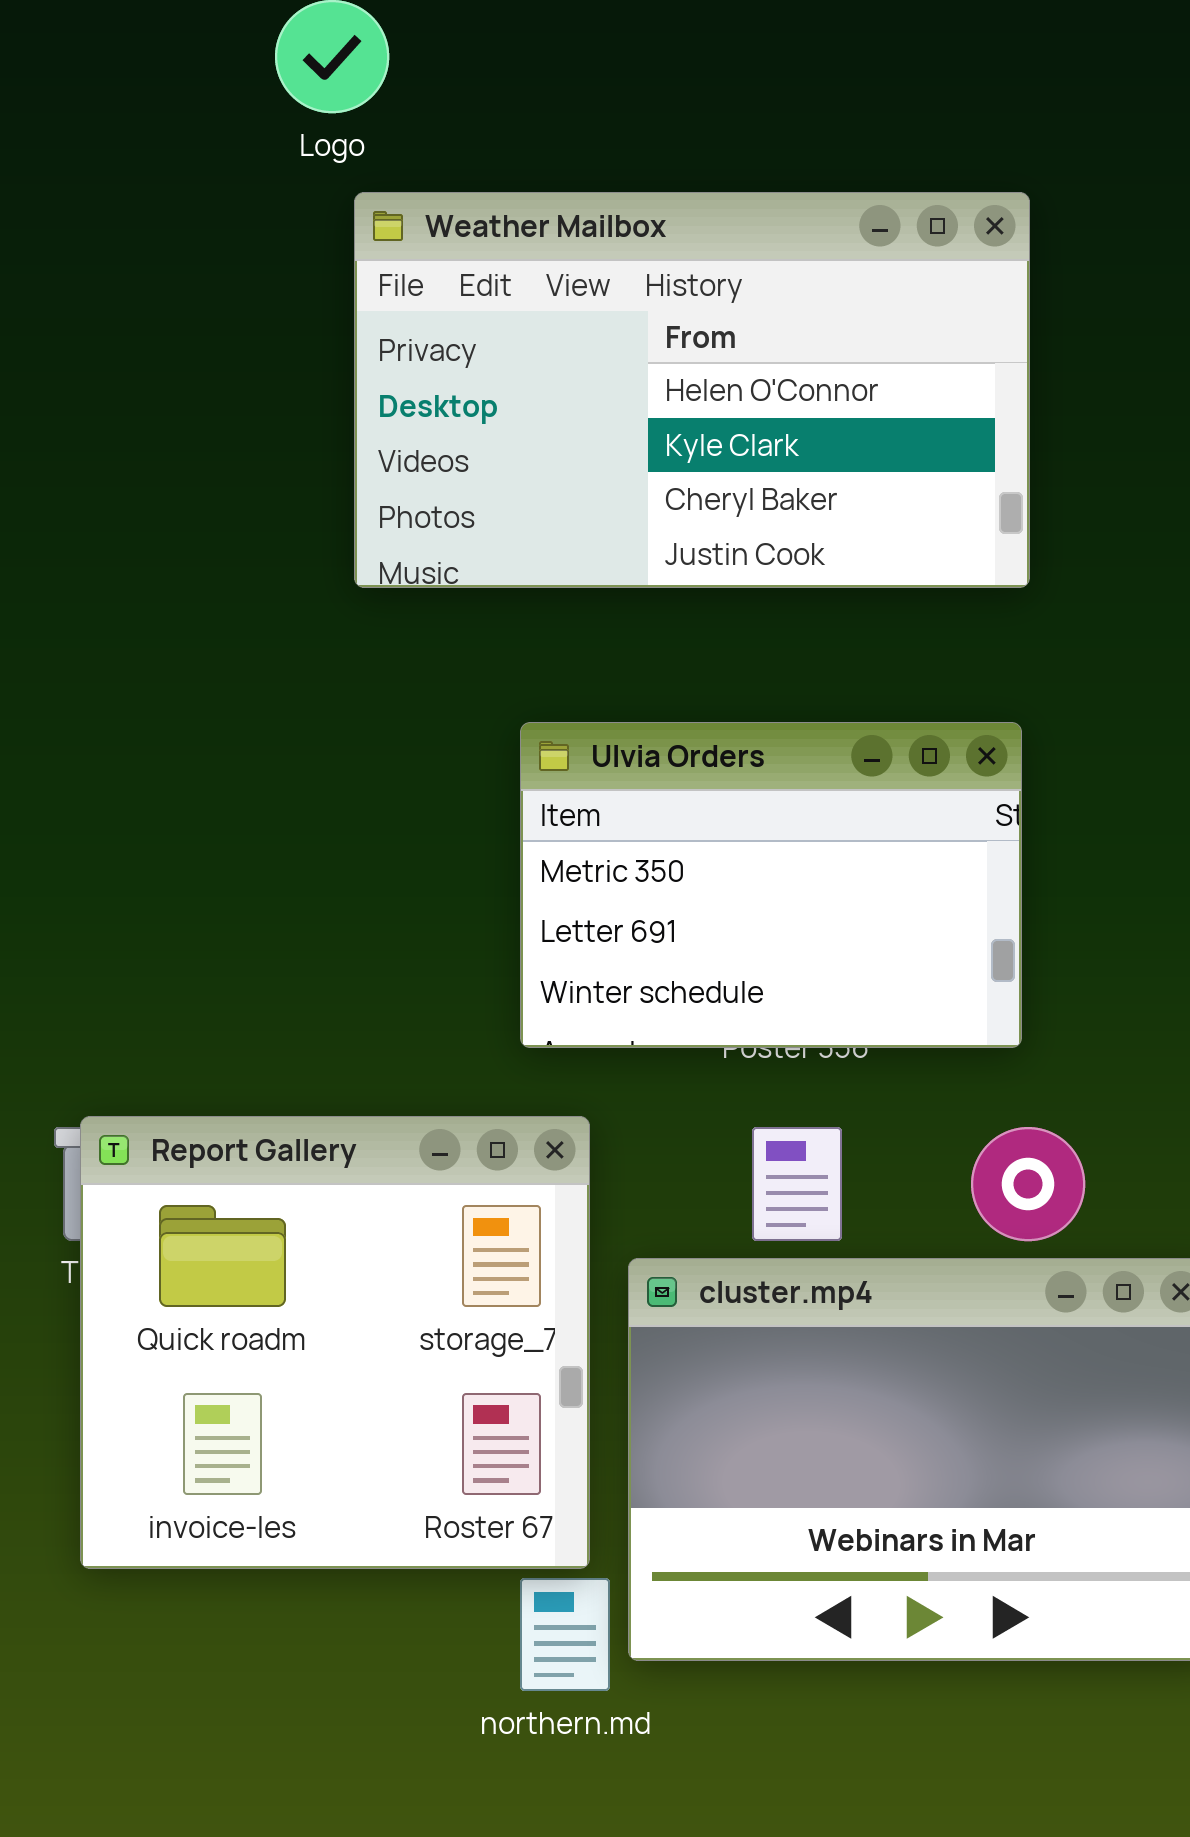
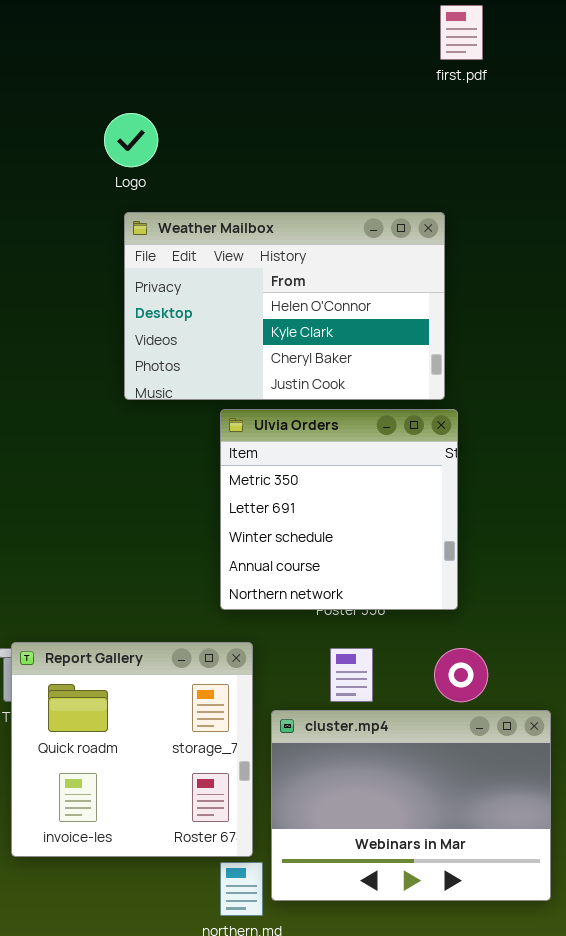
Weather Mailbox: [354,192,1030,588] -> [124,212,445,400], moved
Ulvia Orders: [520,722,1022,1048] -> [220,409,458,610], resized

